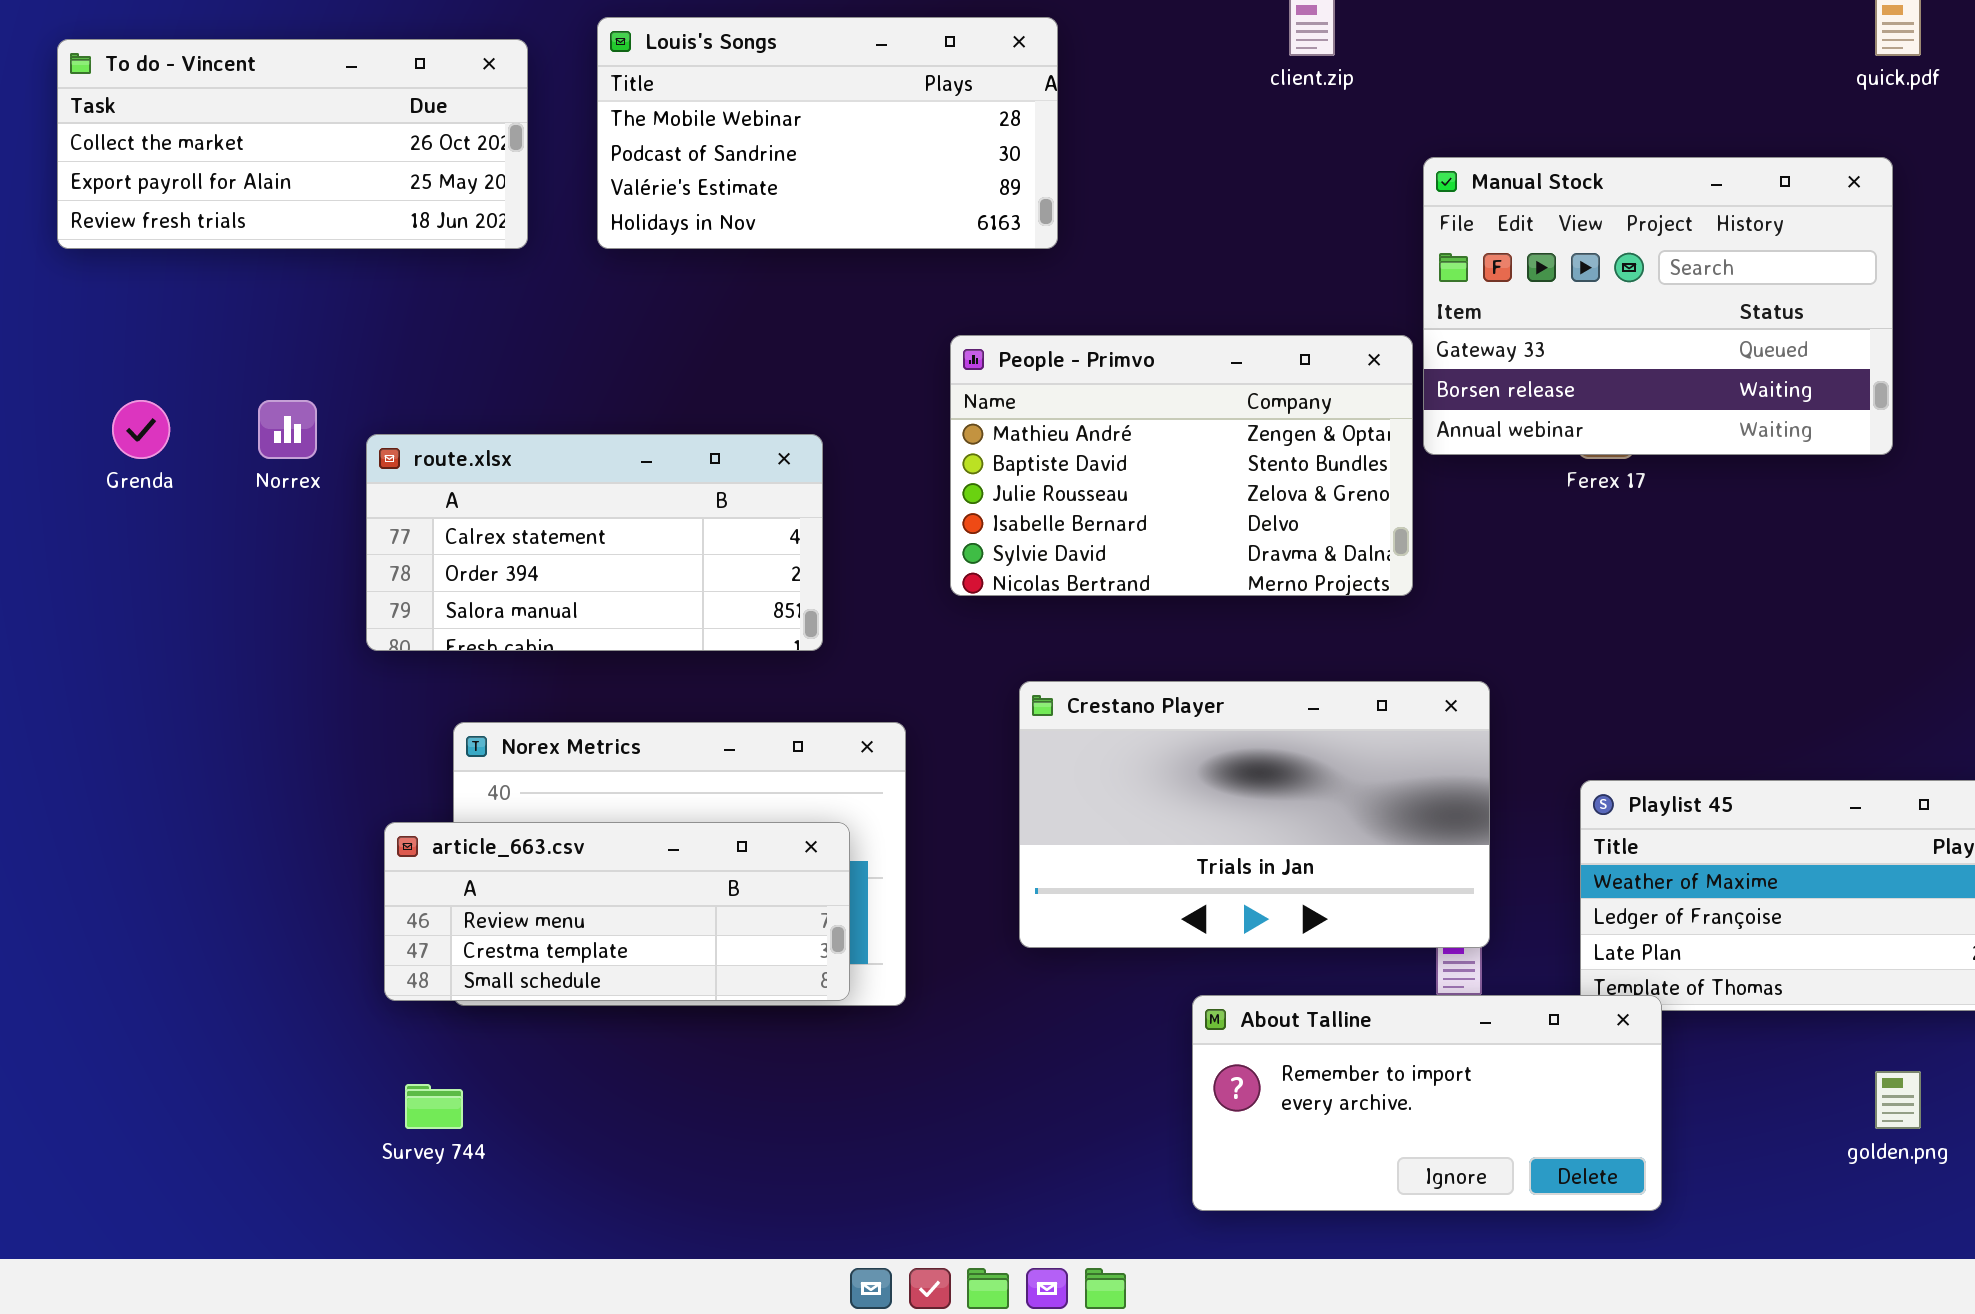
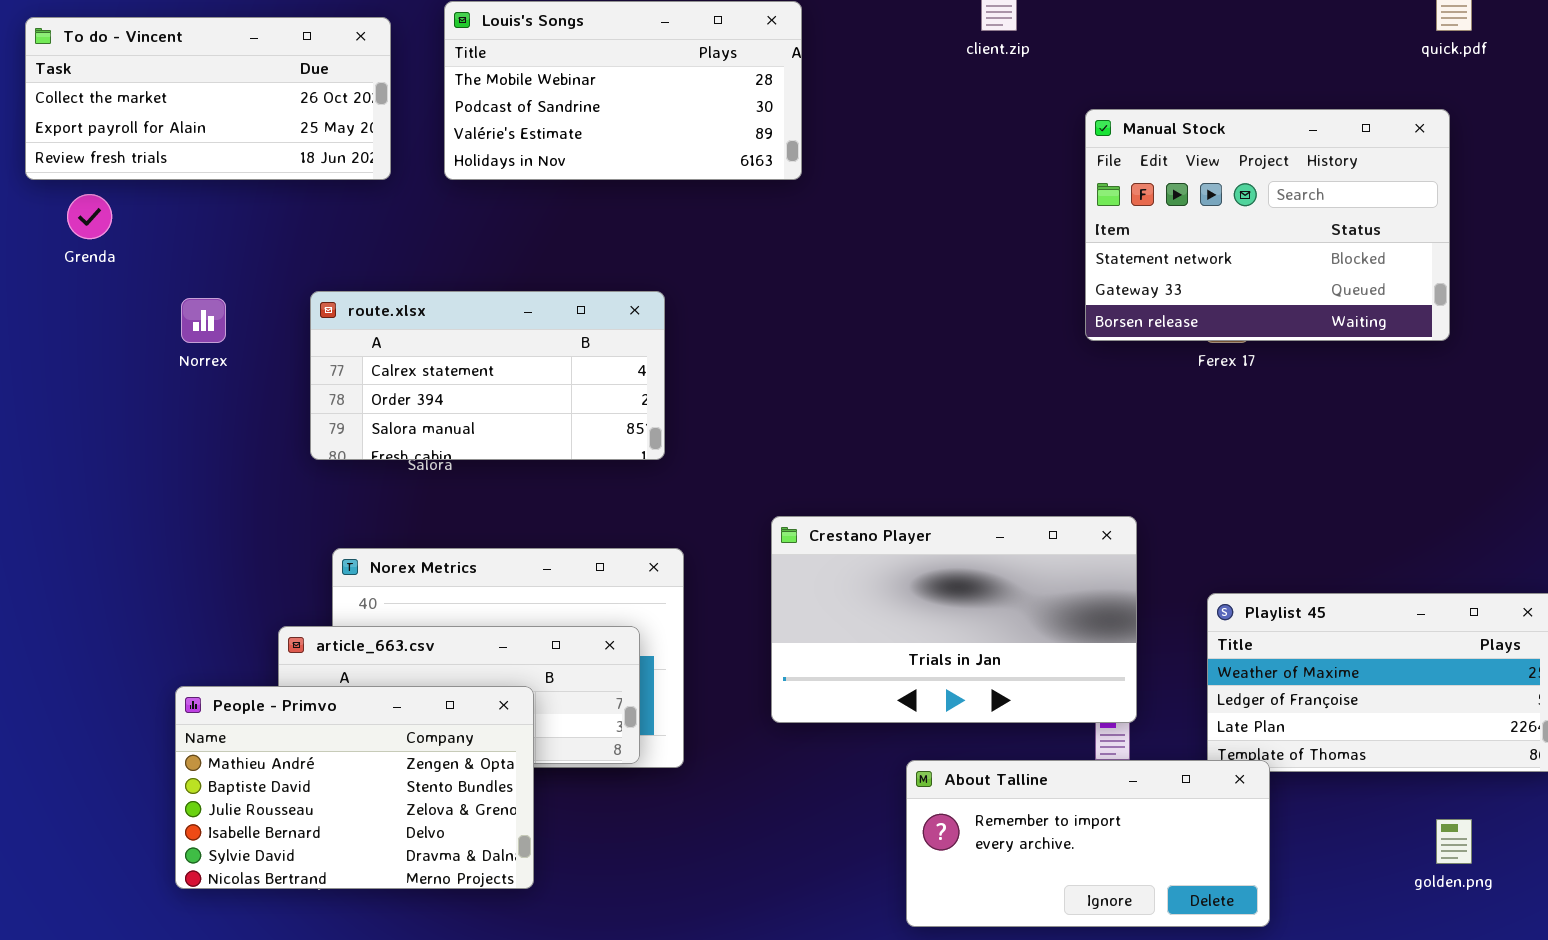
Manual Stock: [1423,157,1893,455] -> [1085,109,1450,341], scrolled up 1 row
People - Primvo: [950,335,1413,596] -> [175,686,534,889], moved
Grenda: [112,400,170,459] -> [67,194,112,239], moved
route.xlsx: [366,434,823,651] -> [310,291,665,460], moved

